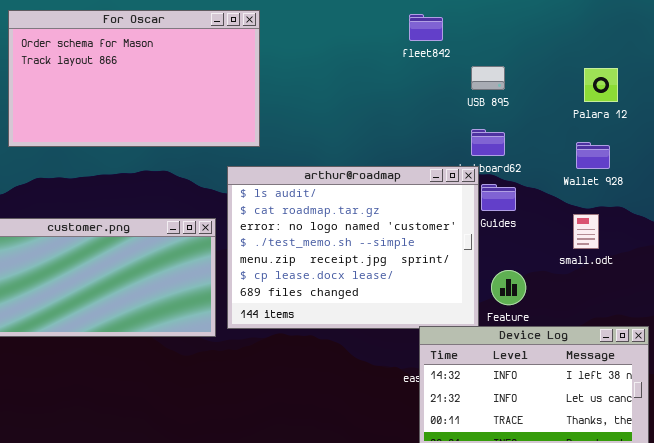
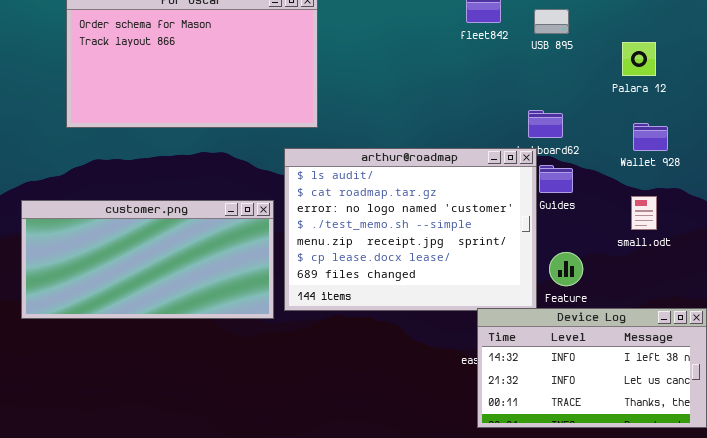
USB 895: [471,66,505,90] -> [534,9,569,34], moved
Palara 12: [584,68,618,102] -> [622,42,656,76], moved

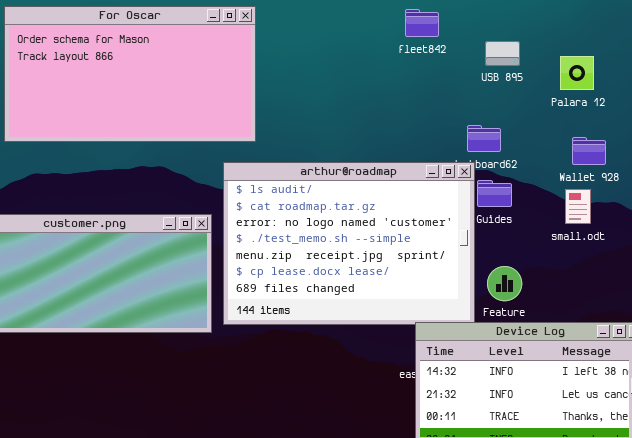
USB 895: [534,9,569,34] -> [485,41,520,66], moved
small.odt: [631,196,657,230] -> [565,189,591,224], moved

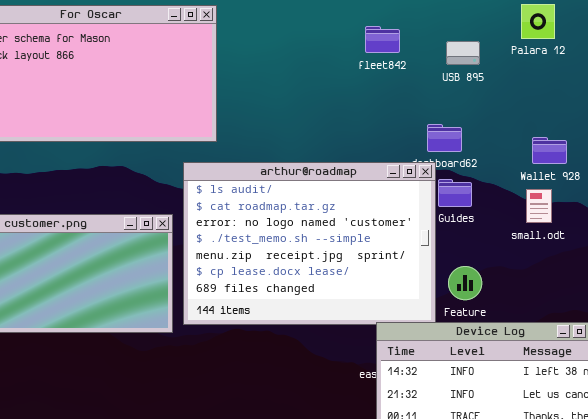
fleet842: [405,9,439,37] -> [365,26,400,53], moved
Palara 12: [560,56,594,90] -> [521,4,555,39], moved

